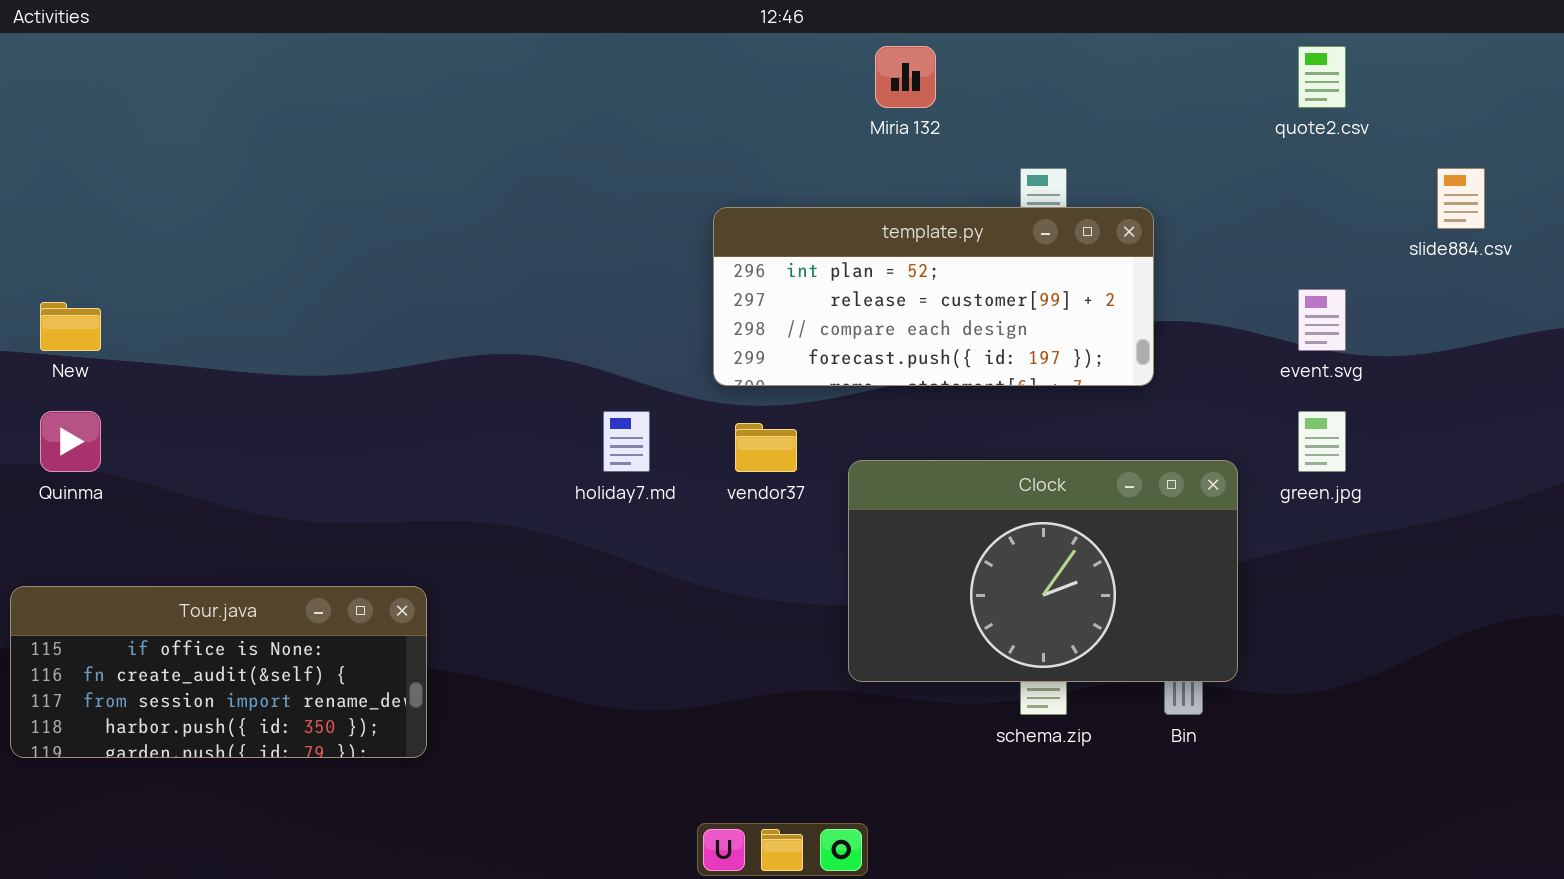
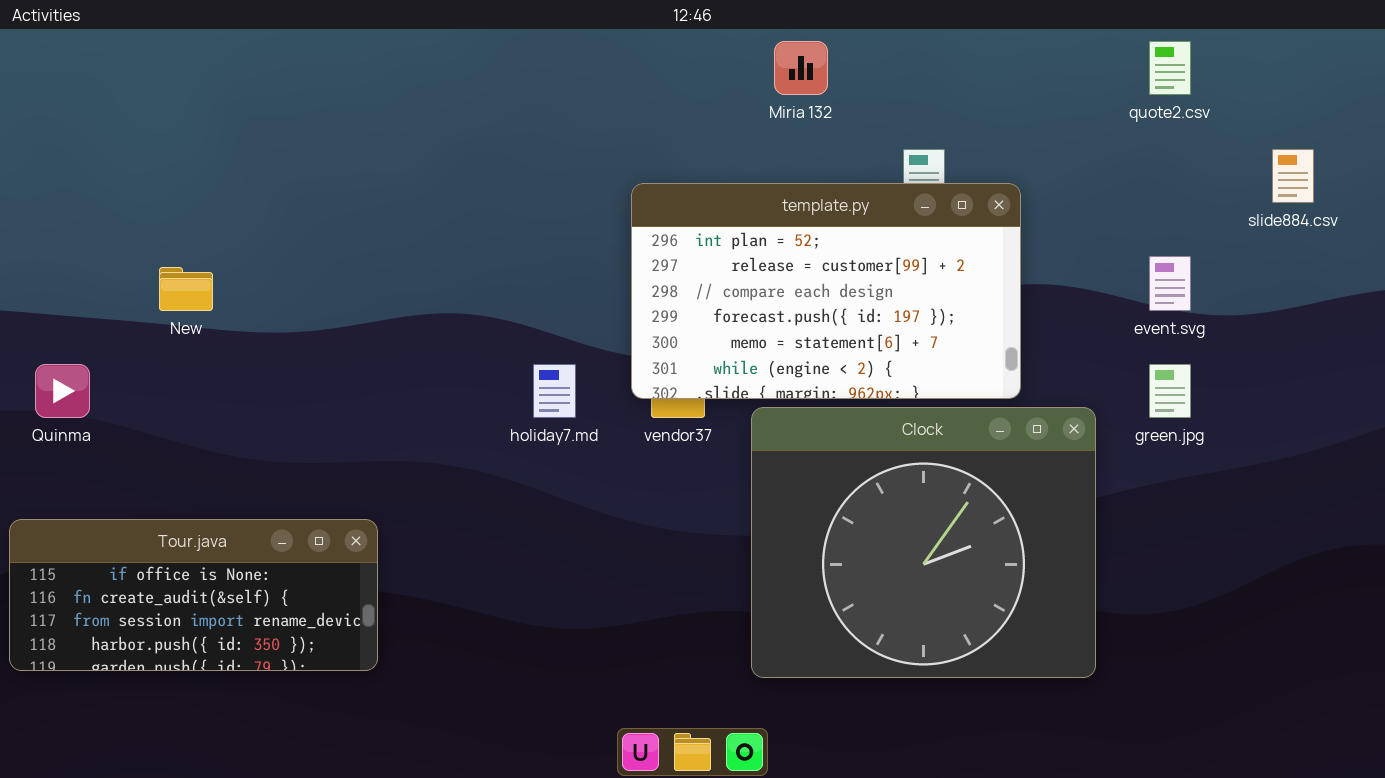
template.py: [713,207,1154,386] -> [631,183,1021,399], resized
New: [40,302,101,351] -> [159,267,213,311], moved
Clock: [848,460,1238,682] -> [751,407,1096,678], resized

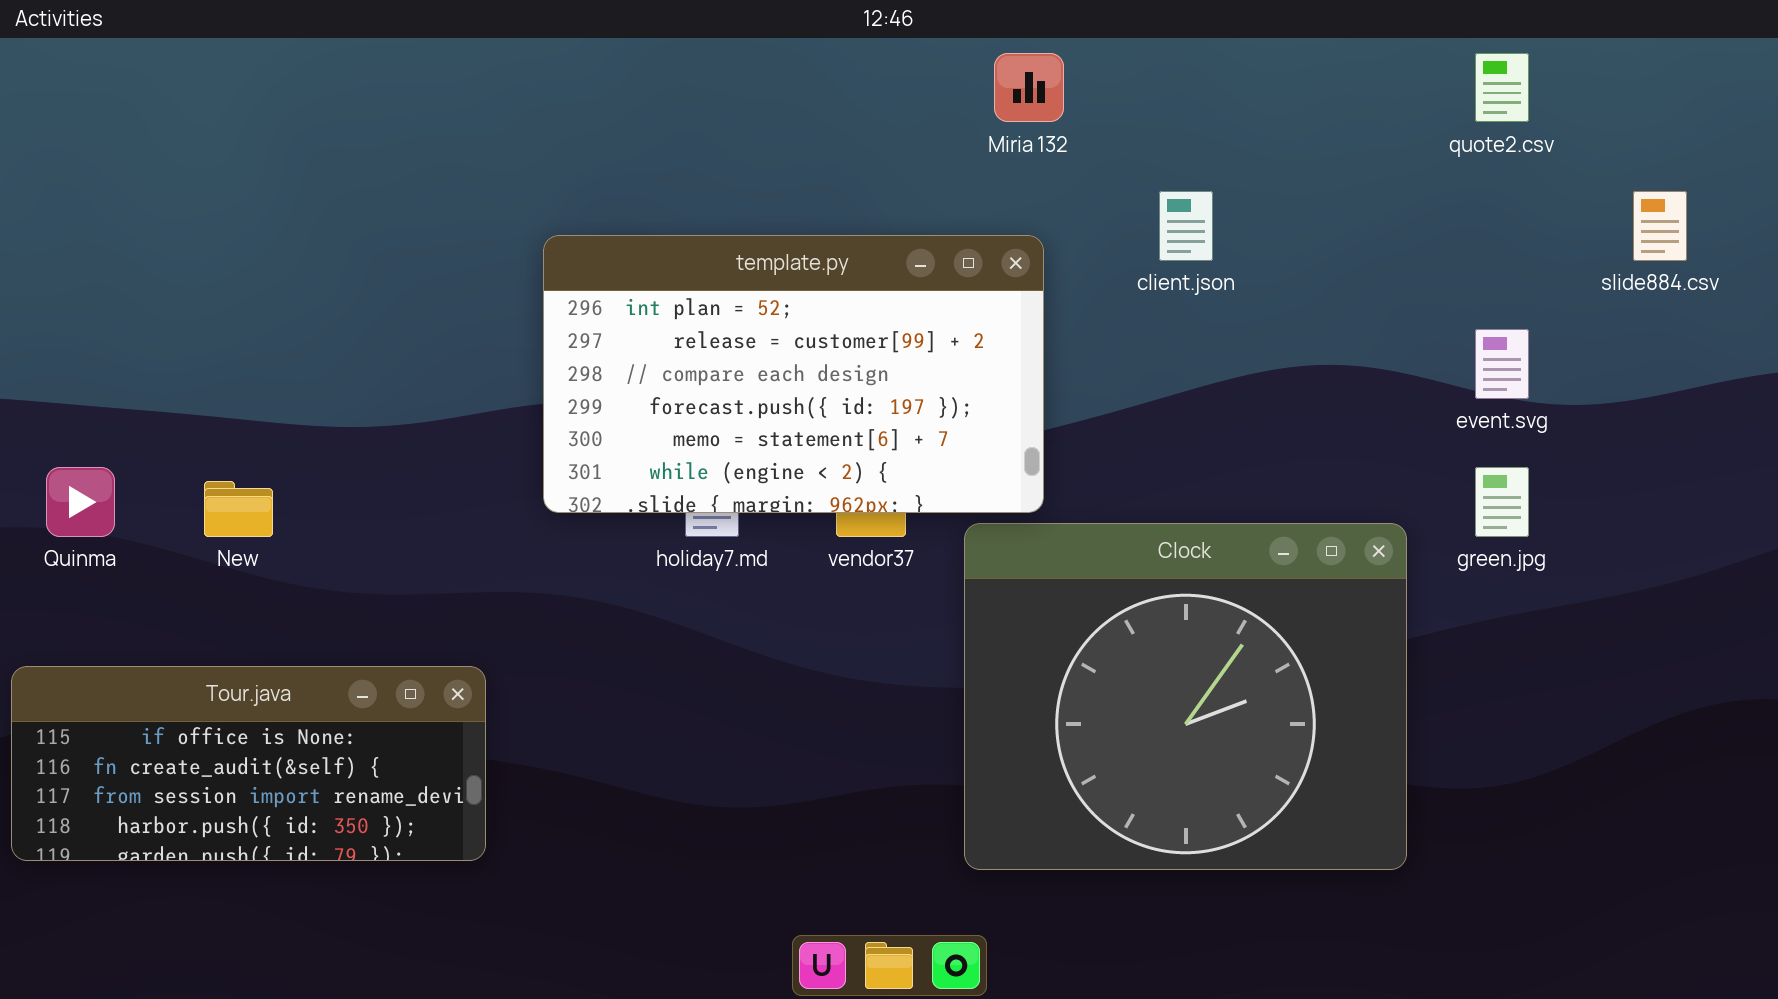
template.py: [631,183,1021,399] -> [543,235,1044,513], moved
New: [159,267,213,311] -> [204,481,273,537], moved

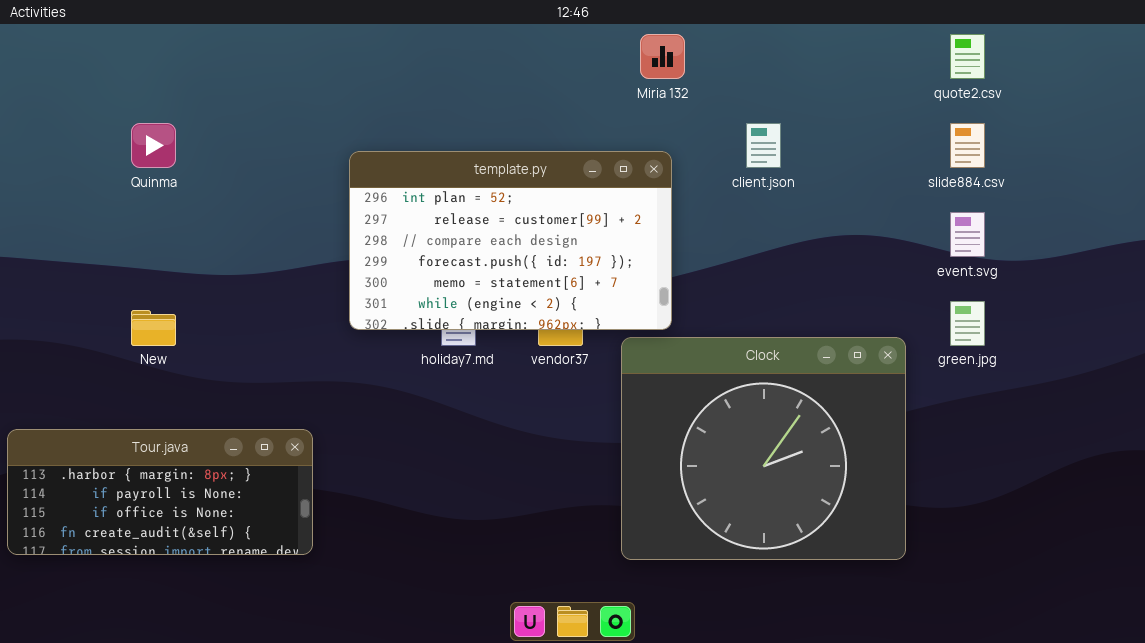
slide884.csv: [1633,191,1687,261] -> [950,123,985,168], moved
Quinma: [46,467,115,537] -> [131,123,176,168], moved
Tour.java: [11,666,486,861] -> [7,429,313,555], scrolled up 2 rows

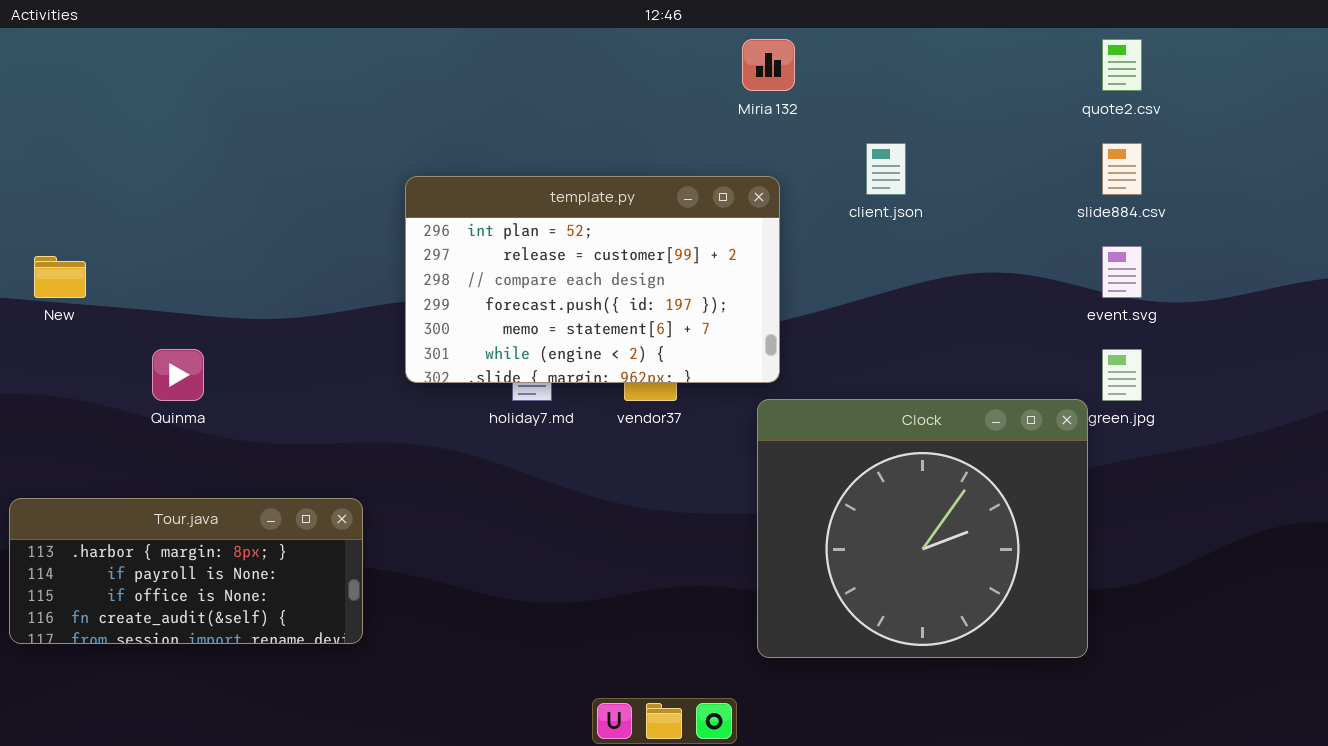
Quinma: [131,123,176,168] -> [152,349,204,401], moved
New: [131,310,176,346] -> [34,256,86,298], moved
Clock: [621,337,906,560] -> [757,399,1088,658], moved

